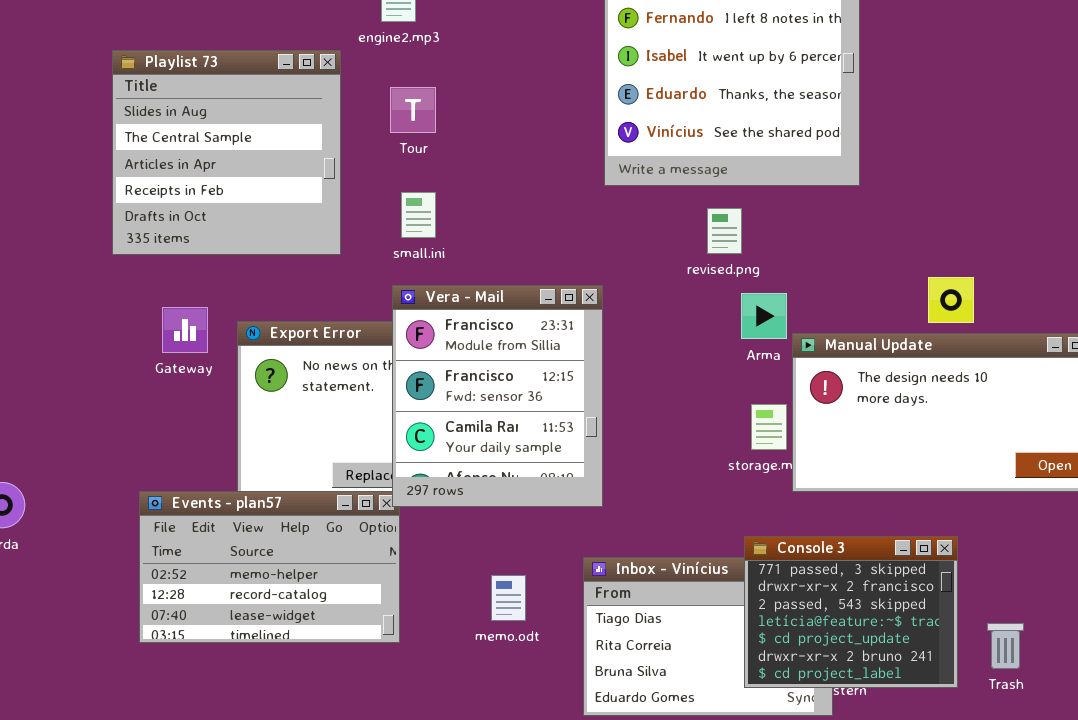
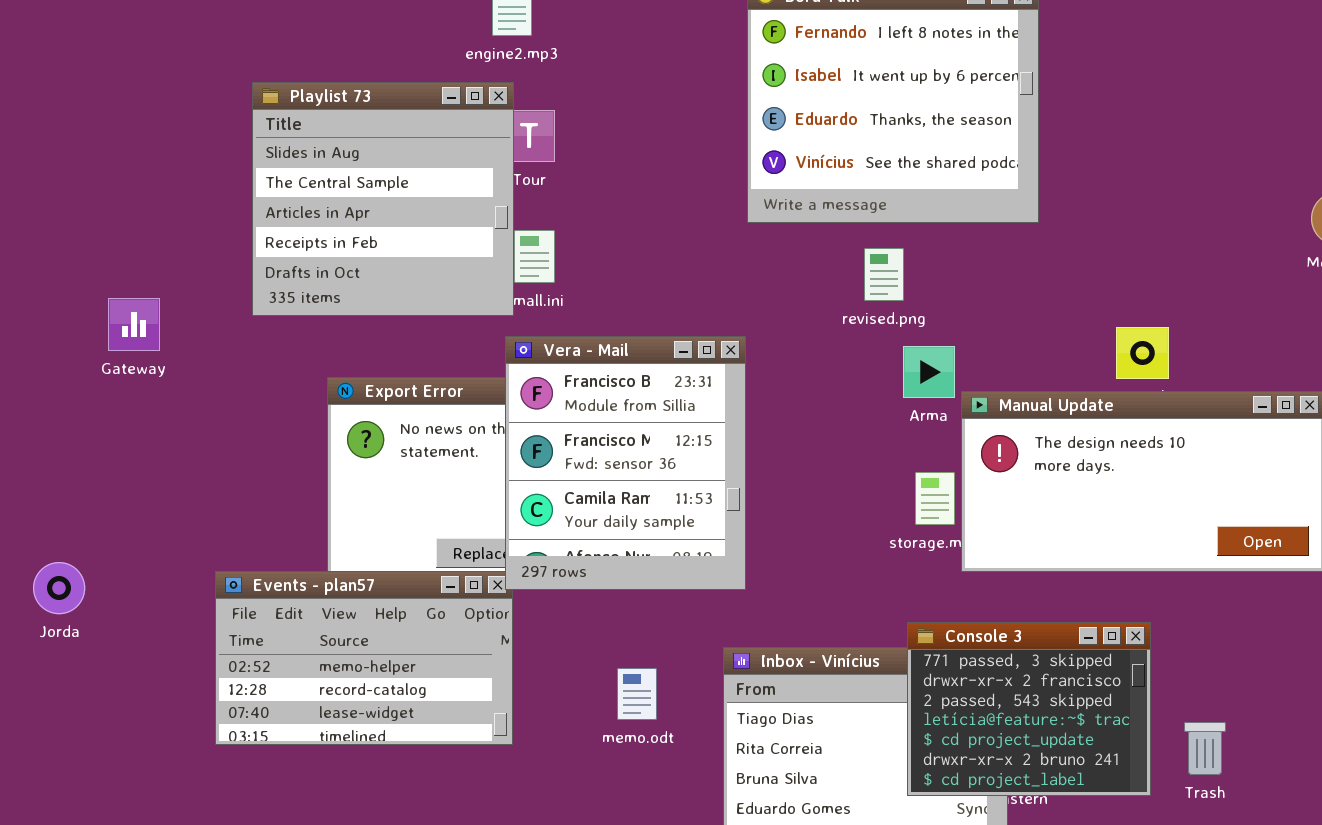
Playlist 73: [112,50,341,255] -> [252,82,514,316], moved
Gateway: [162,307,208,353] -> [108,298,160,351], moved

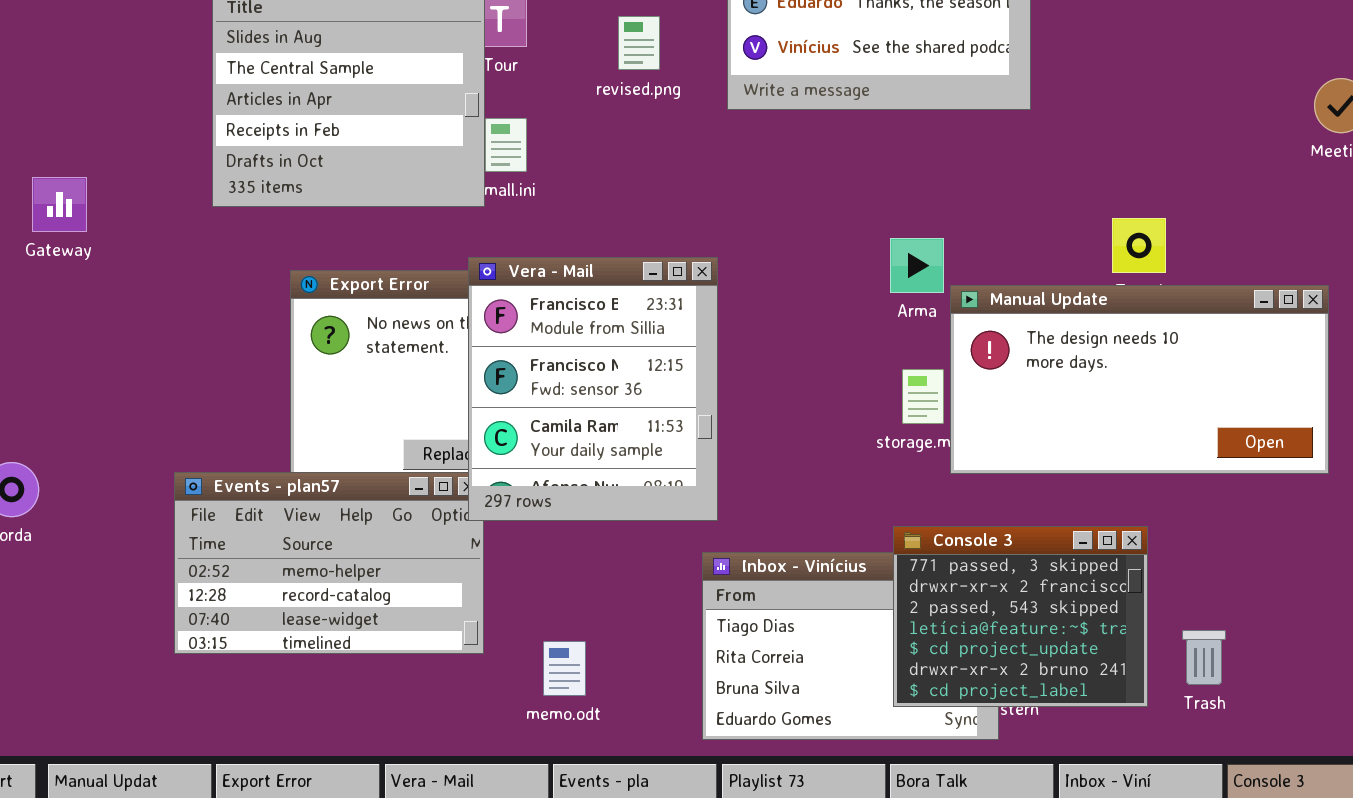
revised.png: [864,248,904,301] -> [618,16,660,70], moved
Gateway: [108,298,160,351] -> [32,177,87,232], moved
Vera - Mail: [505,336,746,590] -> [468,257,718,521], moved
memo.odt: [617,668,657,720] -> [543,641,586,696], moved

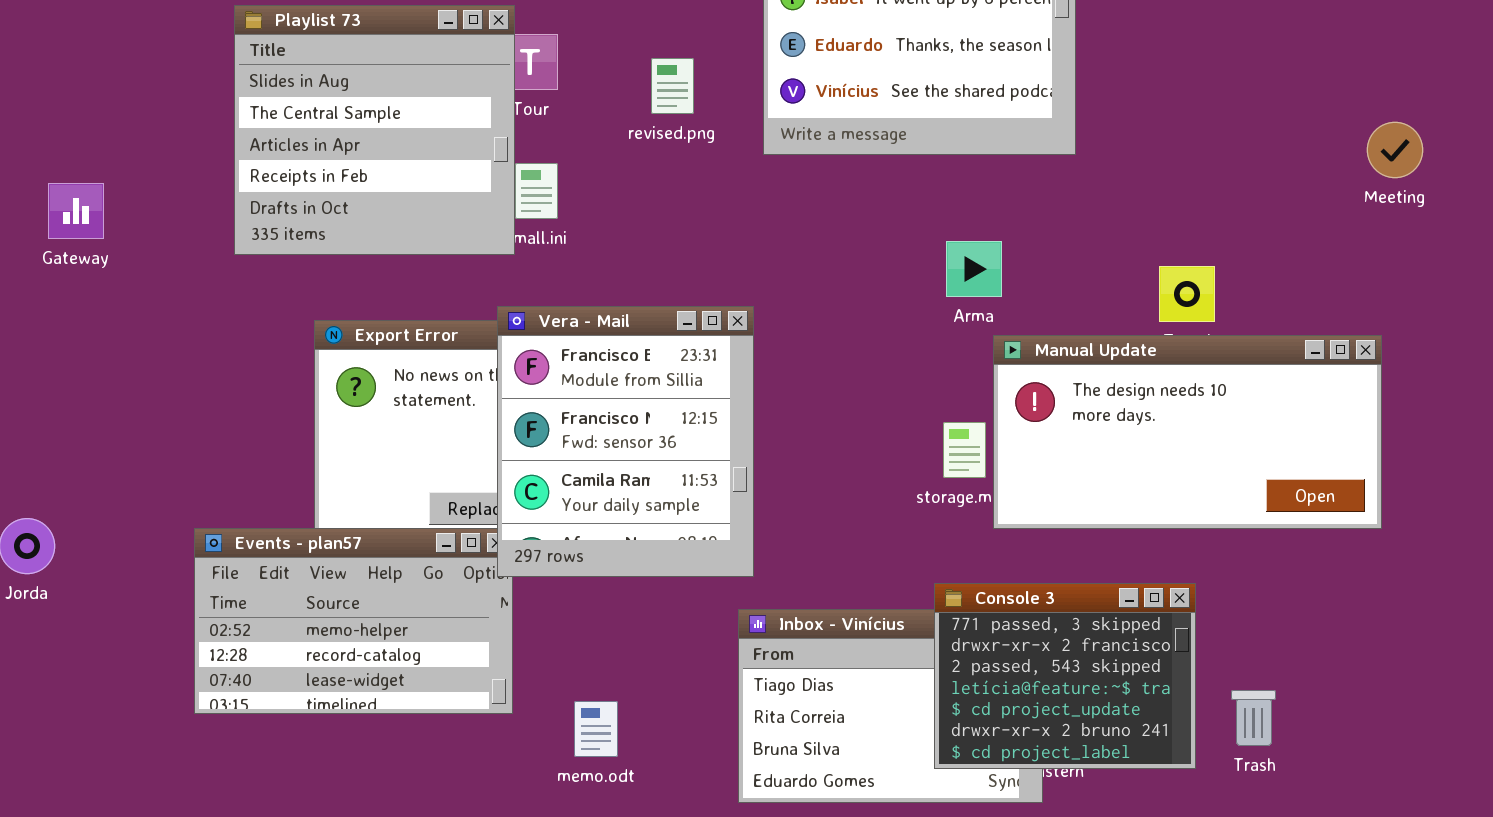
Gateway: [32,177,87,232] -> [48,183,104,239], moved
Arma: [890,238,944,293] -> [946,241,1002,297], moved

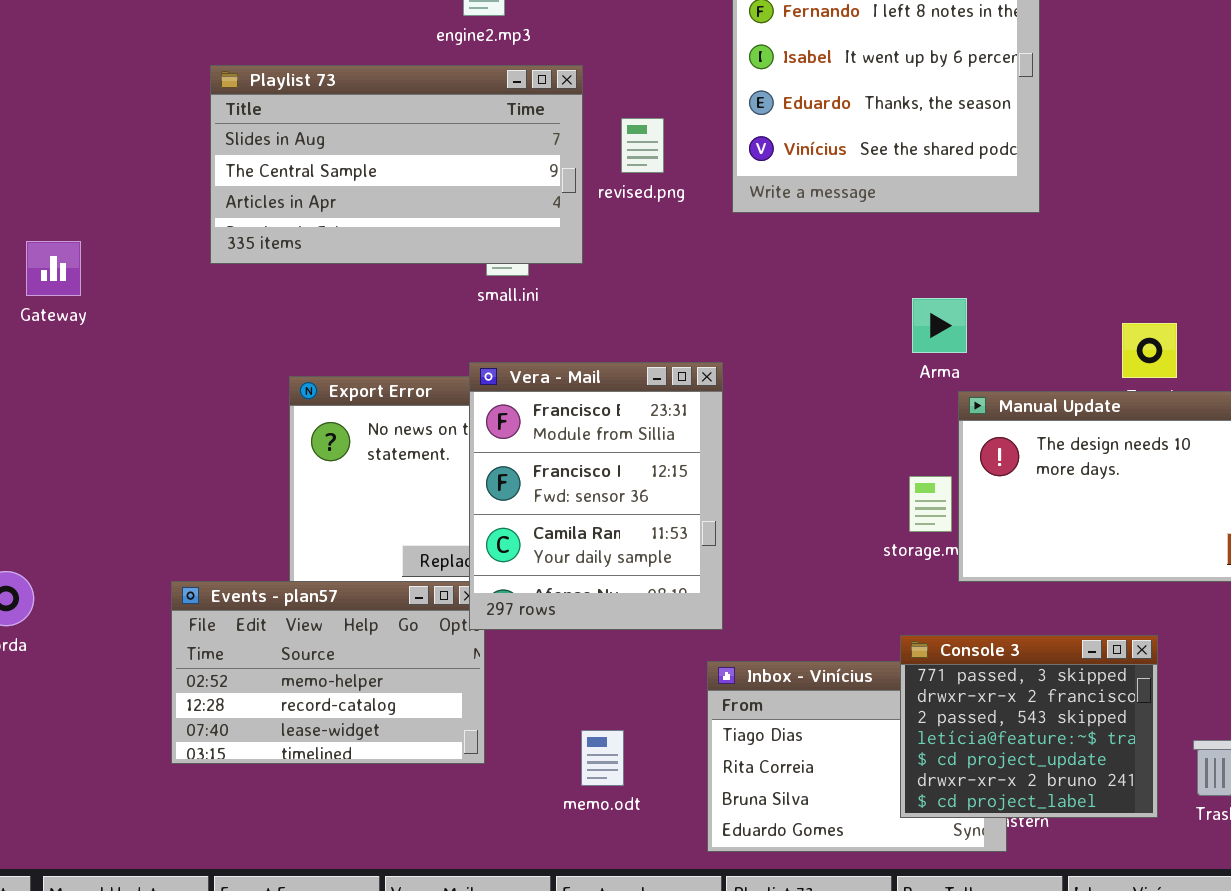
Playlist 73: [234,5,515,255] -> [210,65,583,264], resized
memo.odt: [574,701,618,757] -> [581,730,624,786], moved

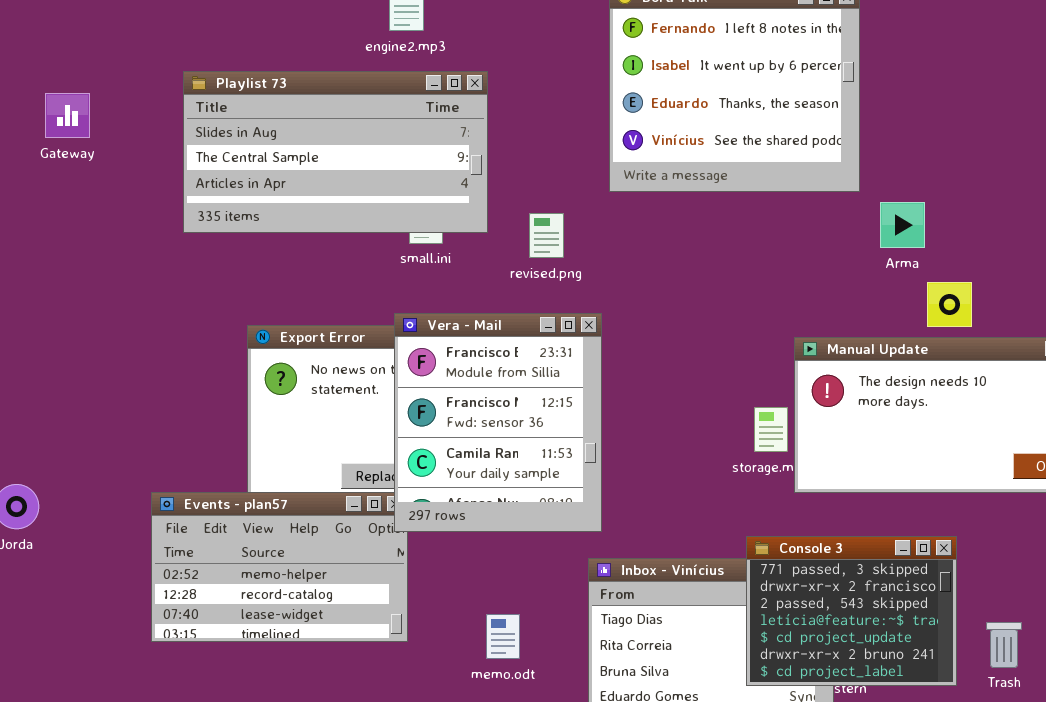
revised.png: [621,118,664,173] -> [529,213,564,258], moved
Gateway: [26,241,81,296] -> [45,93,90,138], moved
Arma: [912,298,967,353] -> [880,202,925,248], moved

